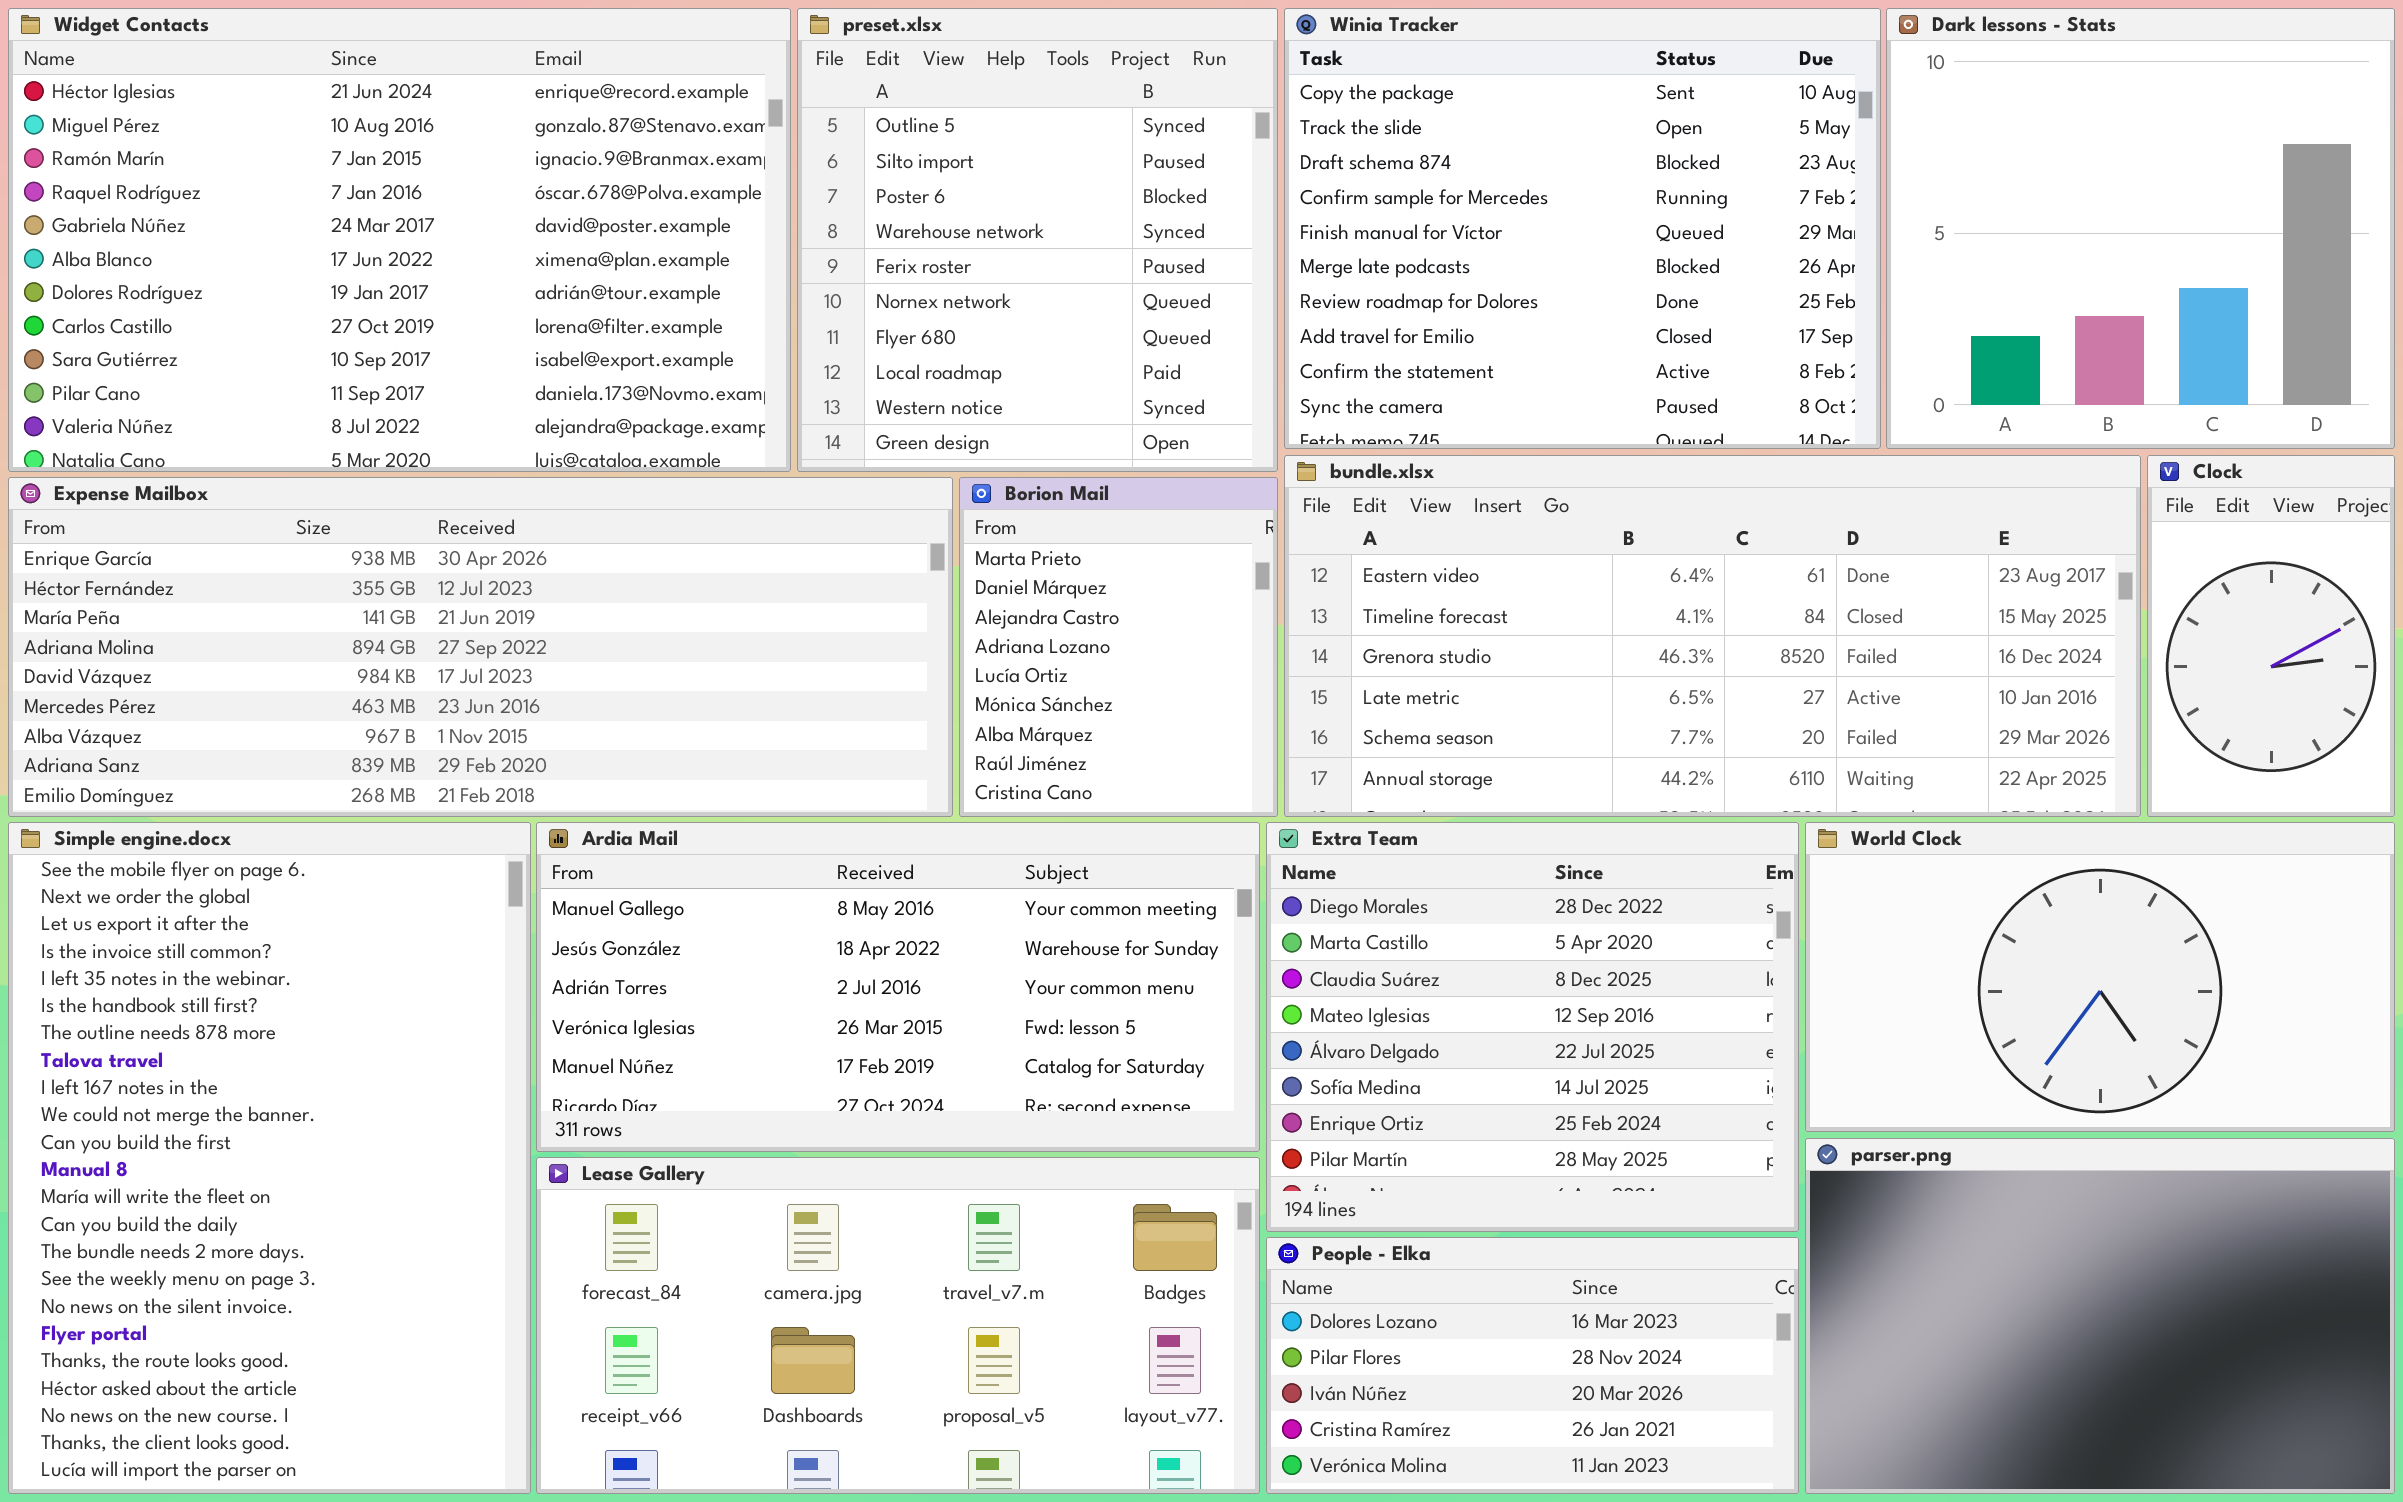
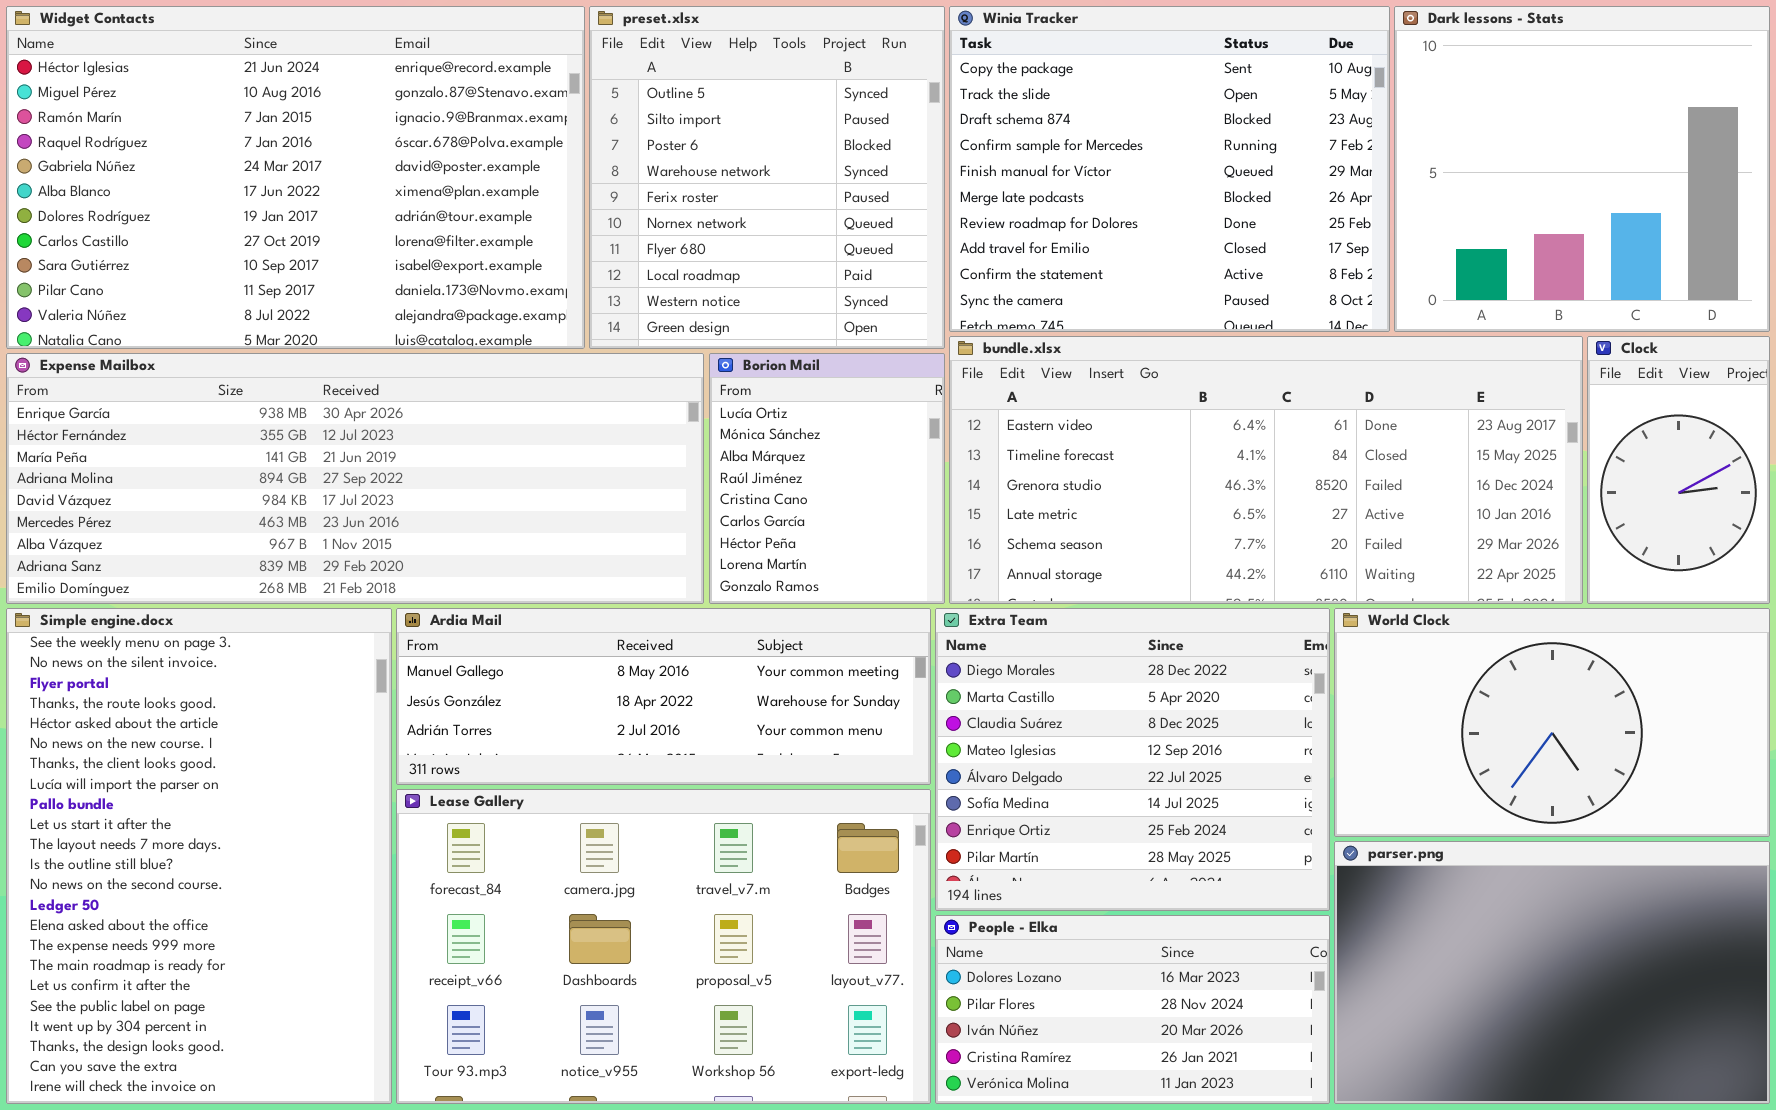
Borion Mail: [959,477,1278,817] -> [709,353,945,604], scrolled down 4 rows
Simple engine.docx: [8,822,531,1494] -> [6,608,392,1104], scrolled down 15 rows
Ardia Mail: [536,822,1260,1152] -> [396,608,931,785], resized
Lease Gallery: [536,1157,1260,1494] -> [396,789,931,1104], resized

